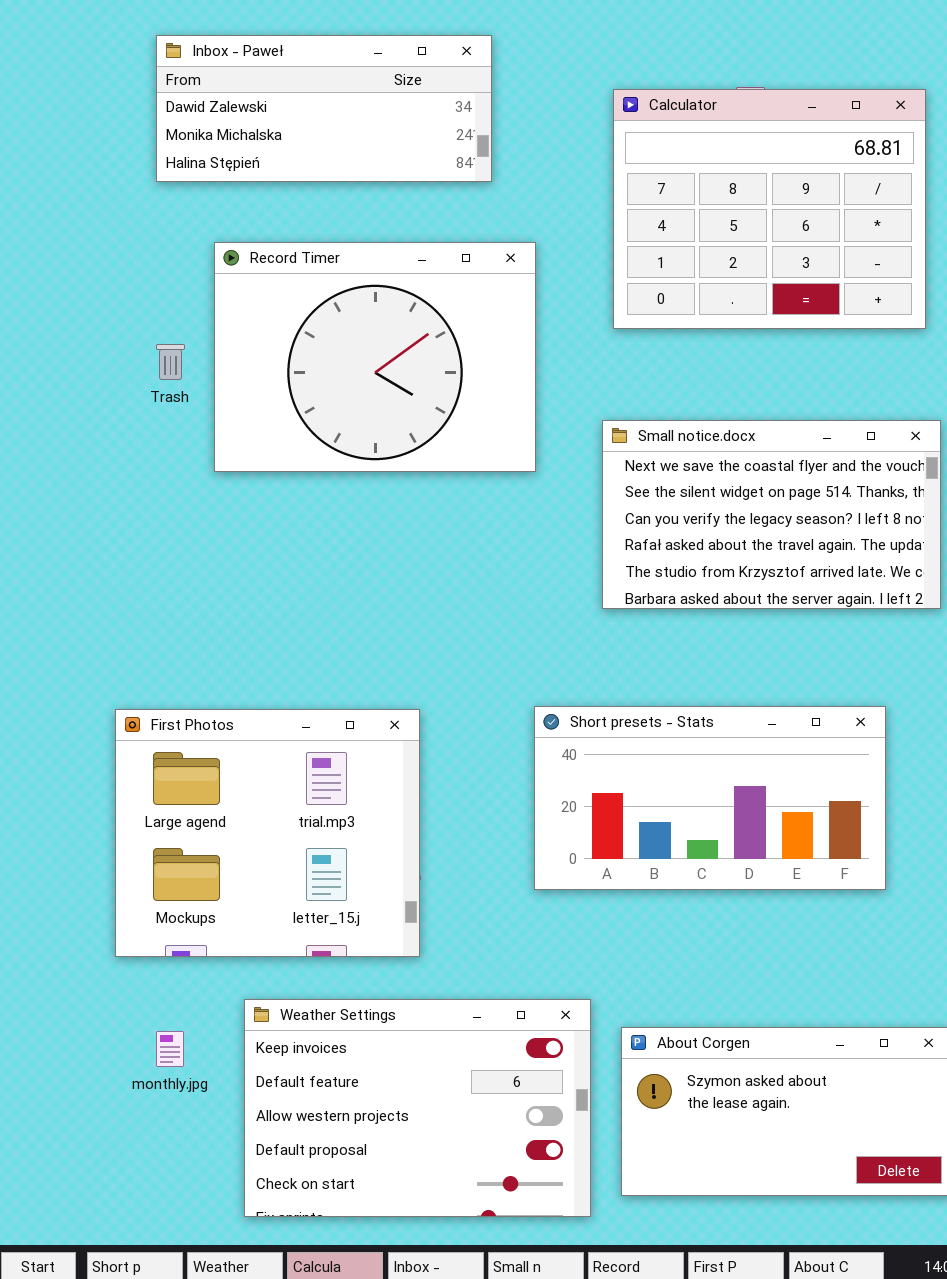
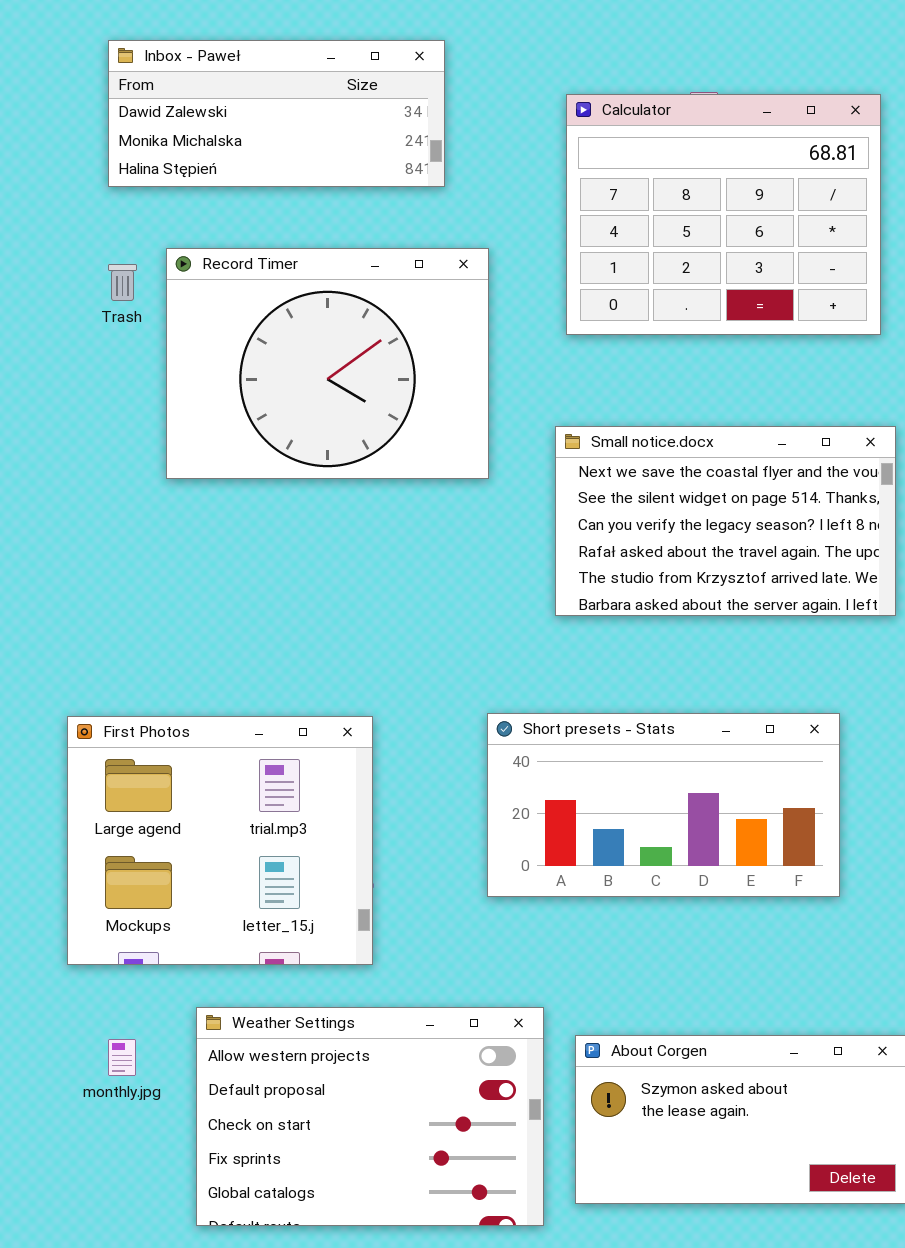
Trash: [156,344,185,380] -> [108,264,137,301], moved
Weather Settings: [244,999,591,1217] -> [196,1007,544,1226], scrolled down 2 rows

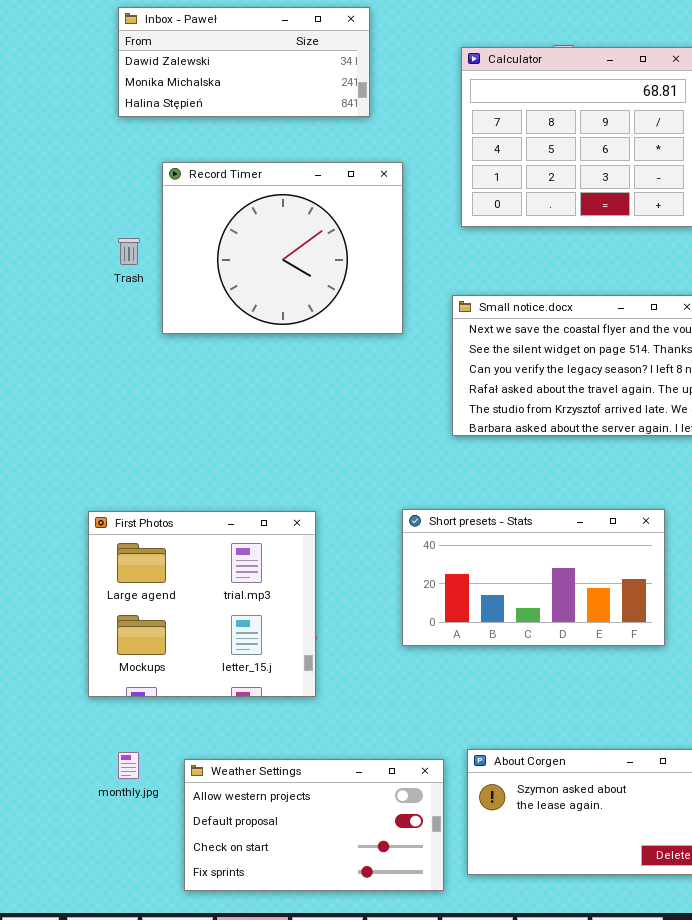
Trash: [108,264,137,301] -> [118,238,140,265], moved
Weather Settings: [196,1007,544,1226] -> [184,759,444,891], resized

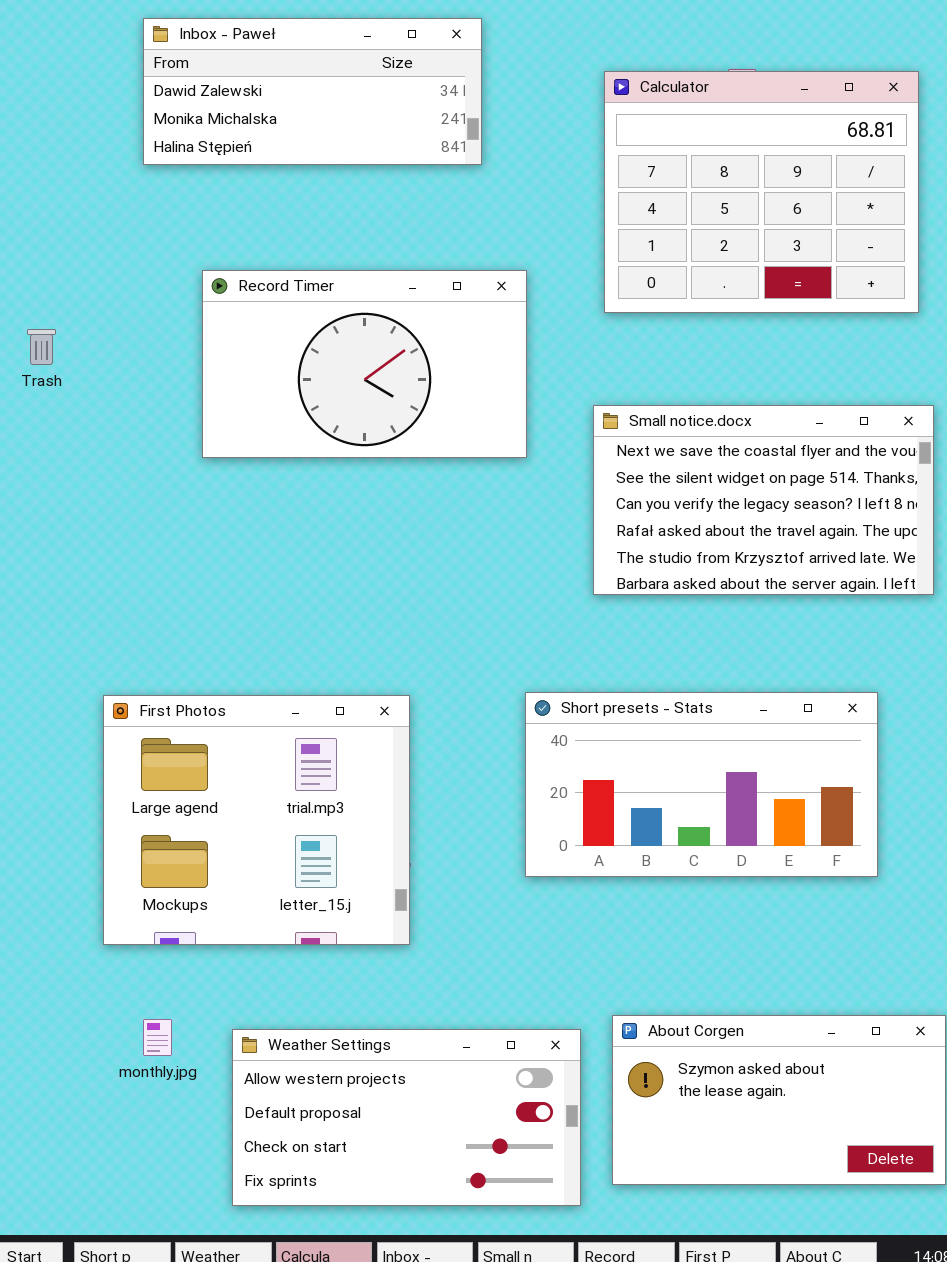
Record Timer: [162,162,403,334] -> [202,270,527,458], resized
Trash: [118,238,140,265] -> [27,329,56,365], moved

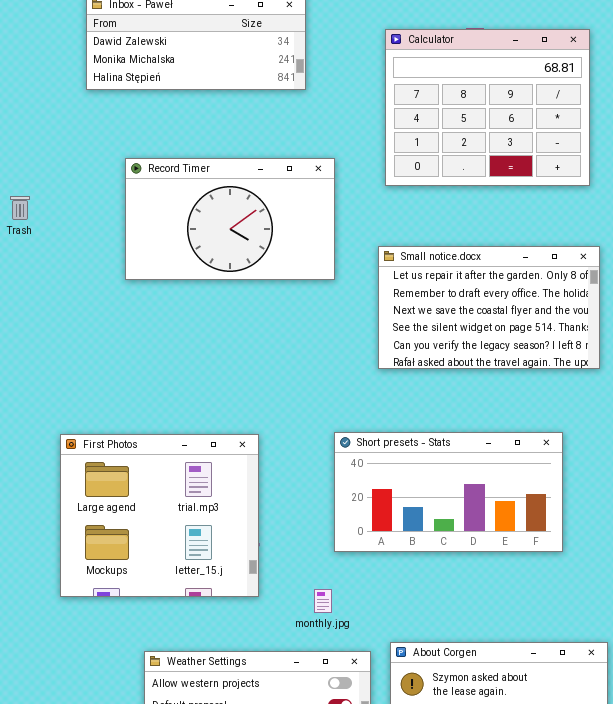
Small notice.docx: [593,405,934,595] -> [378,246,600,369], scrolled up 2 rows
monthly.jpg: [143,1019,172,1056] -> [314,589,332,613], moved

